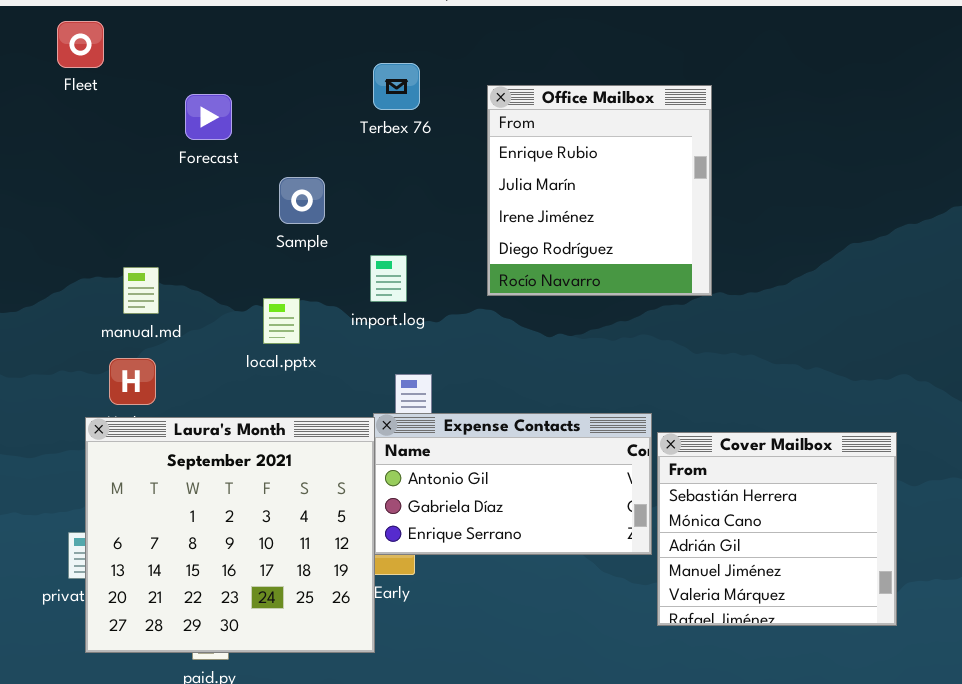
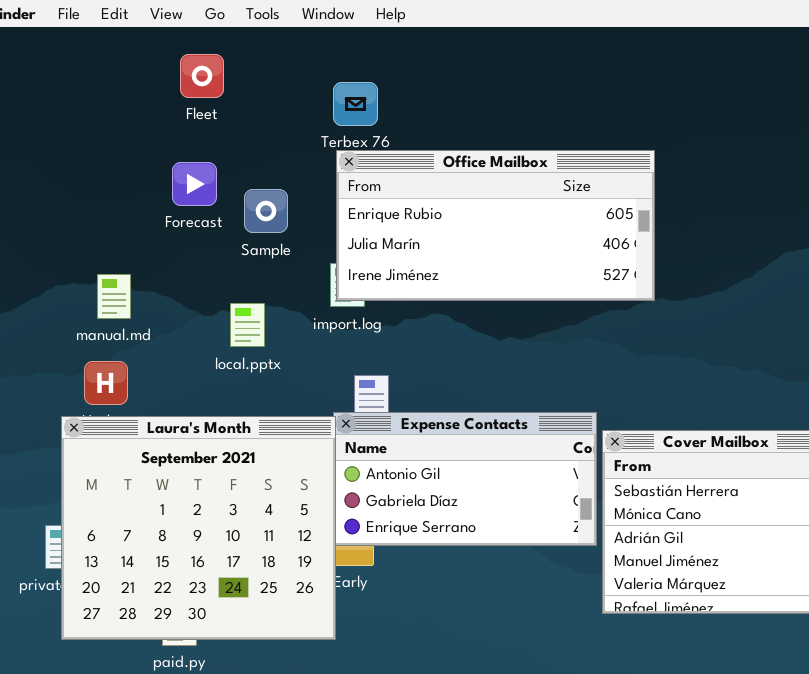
Fleet: [57,21,104,68] -> [180,54,224,98], moved
Office Mailbox: [487,85,712,296] -> [336,150,655,301], resized
Forecast: [185,94,232,140] -> [172,162,217,206], moved

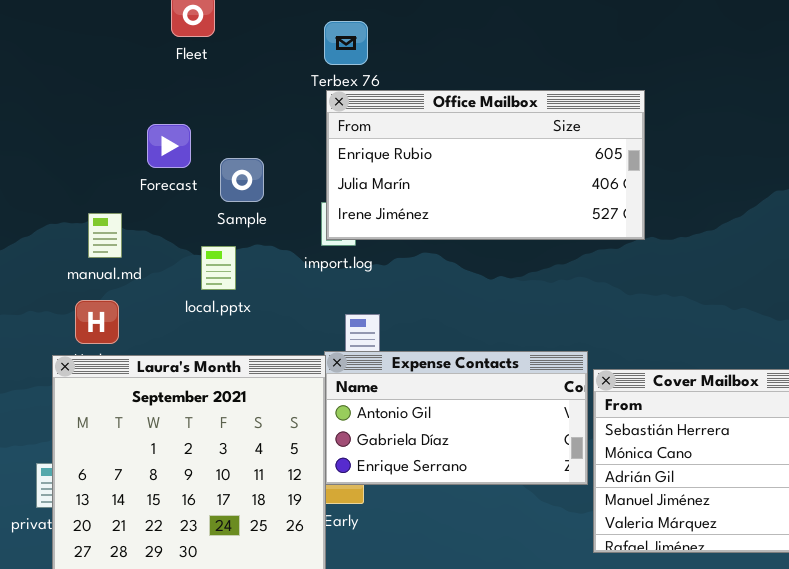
Forecast: [172,162,217,206] -> [147,124,191,168], moved
Sample: [244,189,288,233] -> [220,158,264,202], moved
local.pptx: [230,303,265,347] -> [201,246,236,290], moved

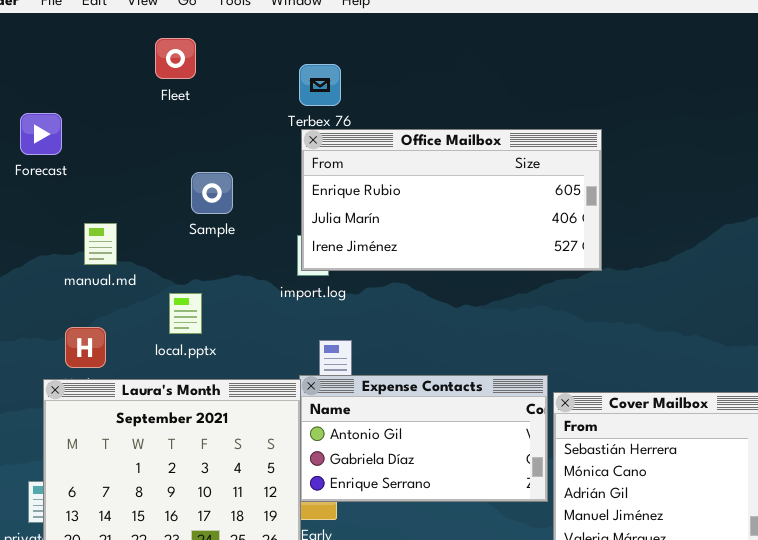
Forecast: [147,124,191,168] -> [20,113,62,155], moved
Sample: [220,158,264,202] -> [191,172,233,214], moved
manual.md: [88,213,122,258] -> [84,223,117,265], moved
local.pptx: [201,246,236,290] -> [169,293,202,334], moved

